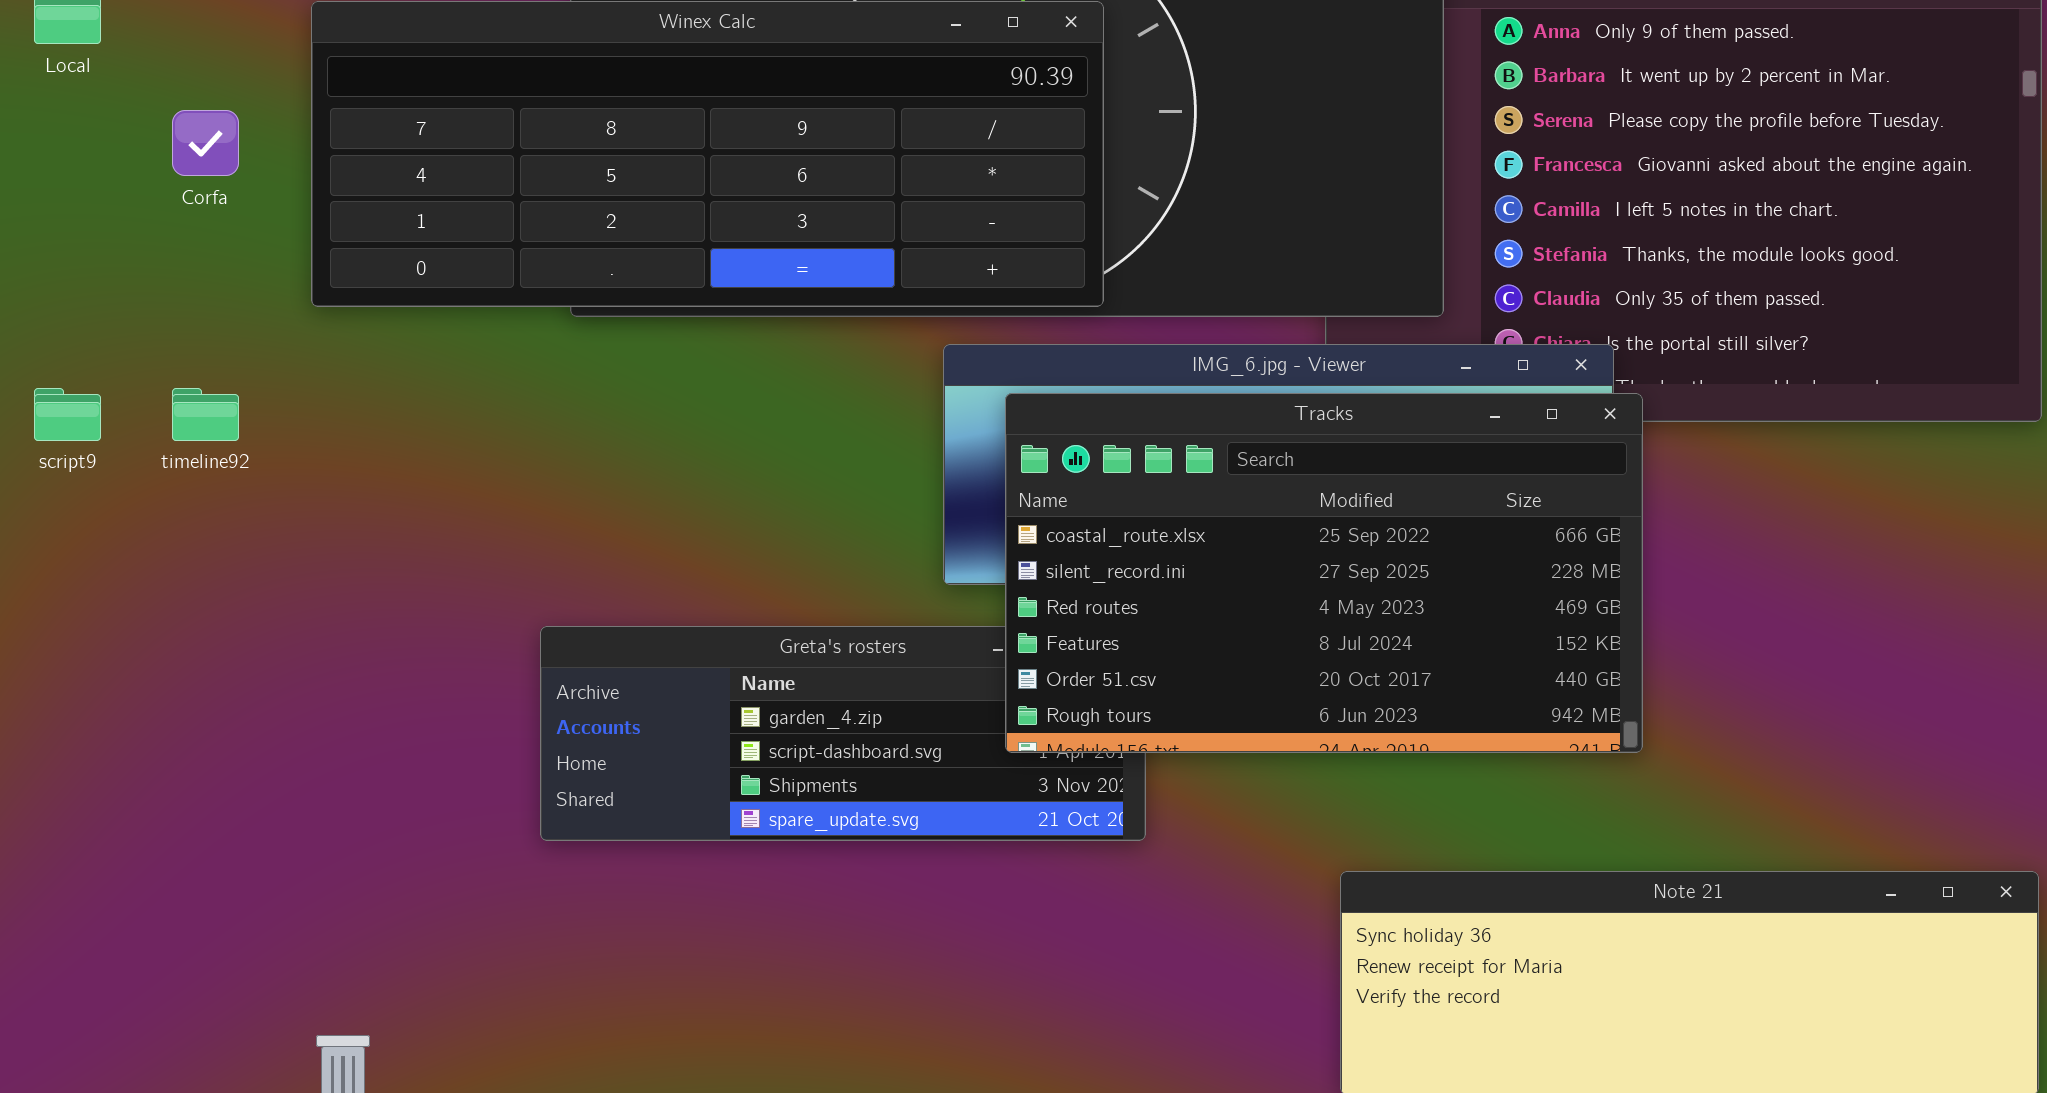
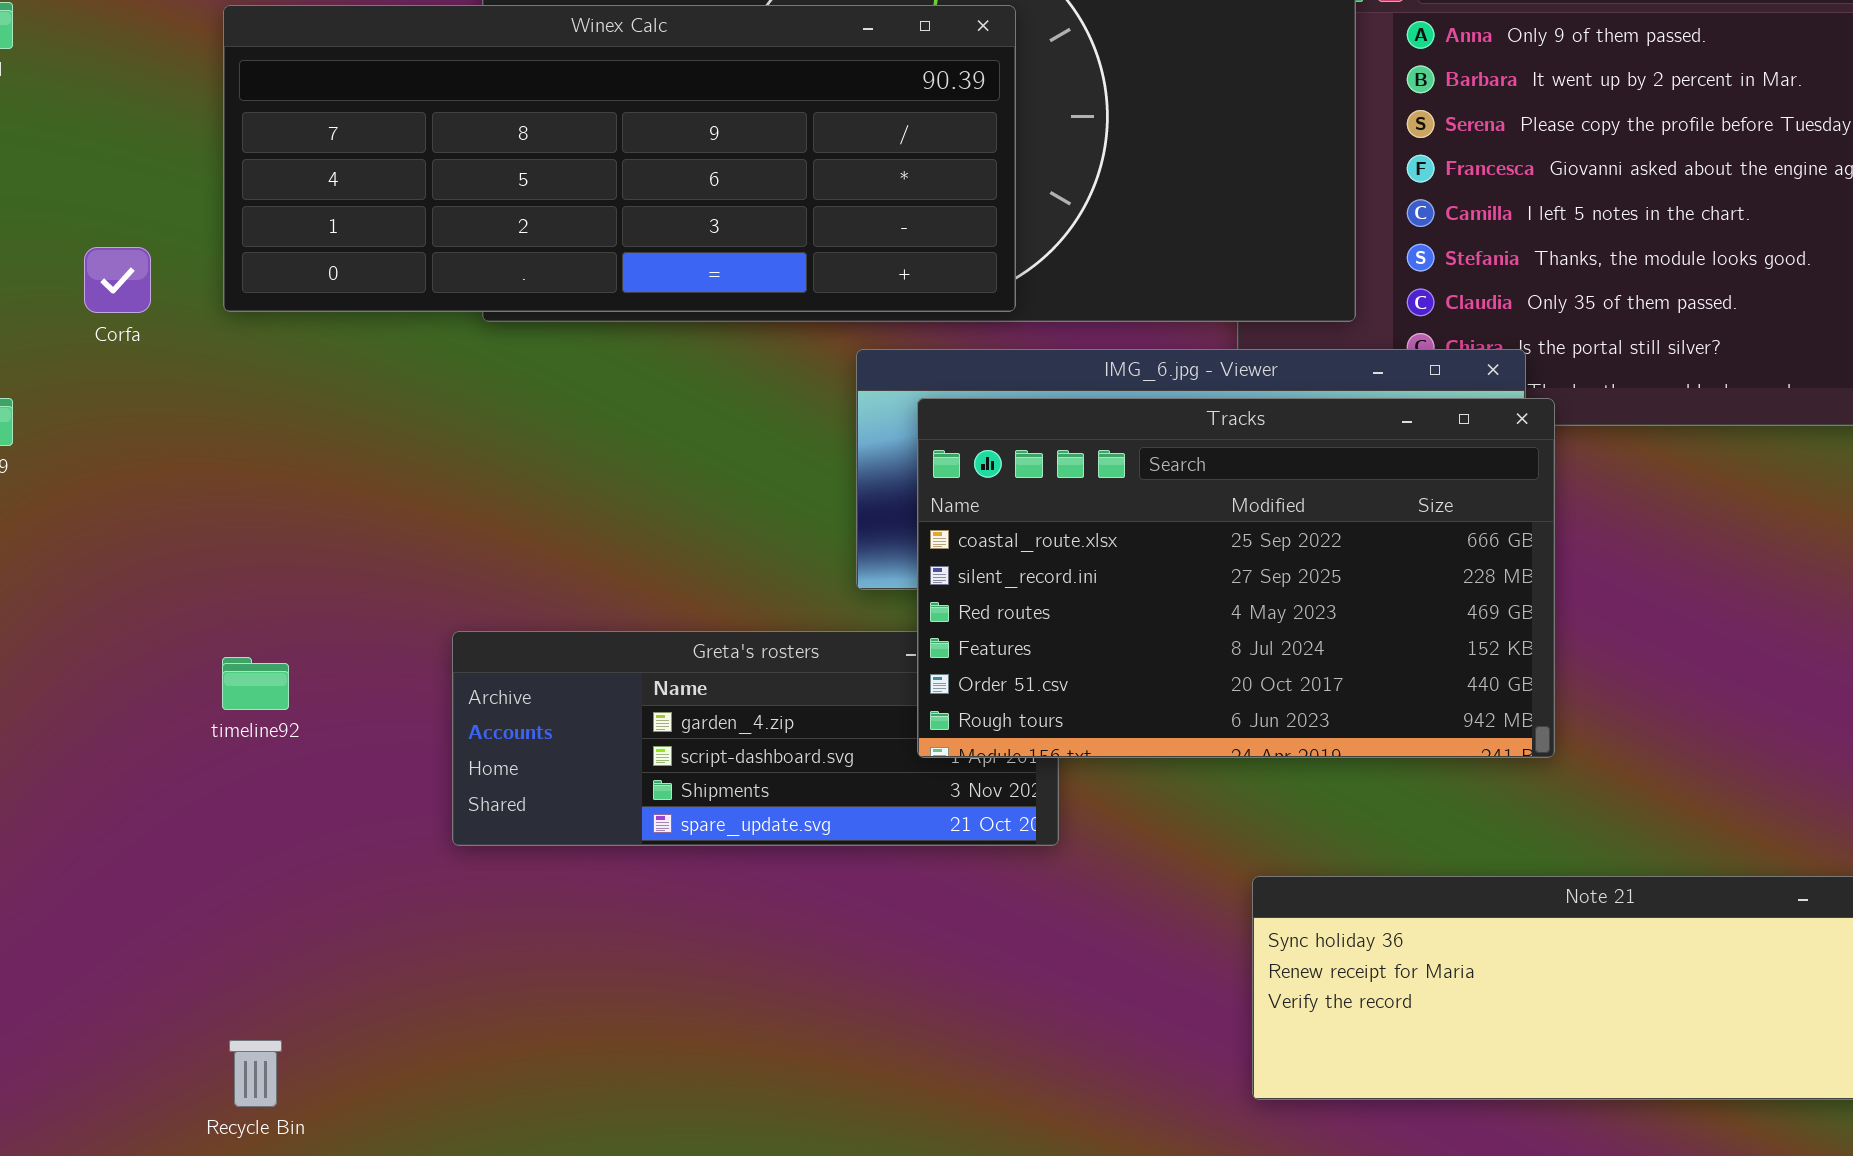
Corfa: [172,110,239,176] -> [84,247,151,313], moved
timeline92: [172,388,239,441] -> [222,657,289,710], moved

